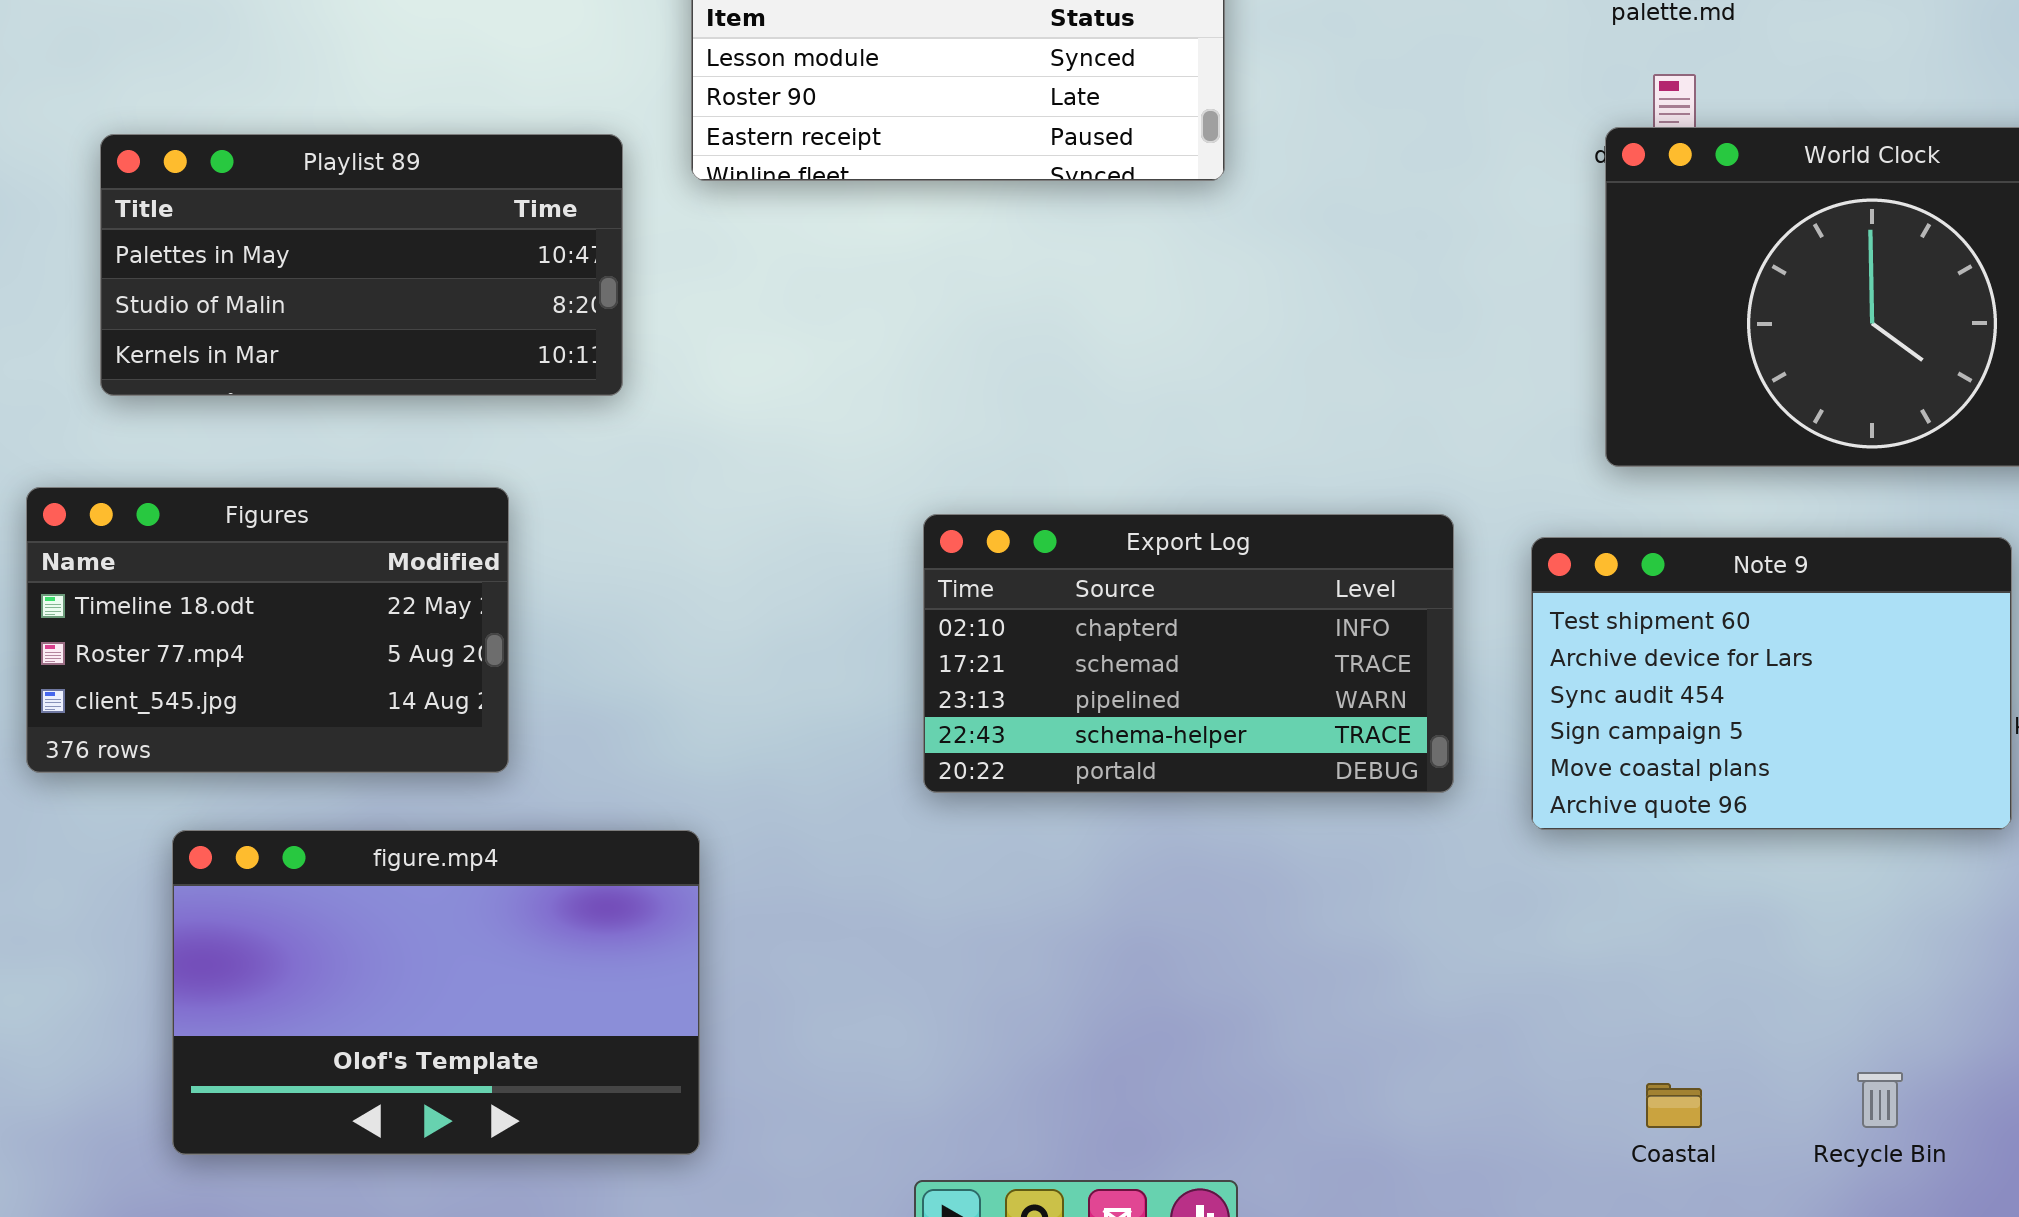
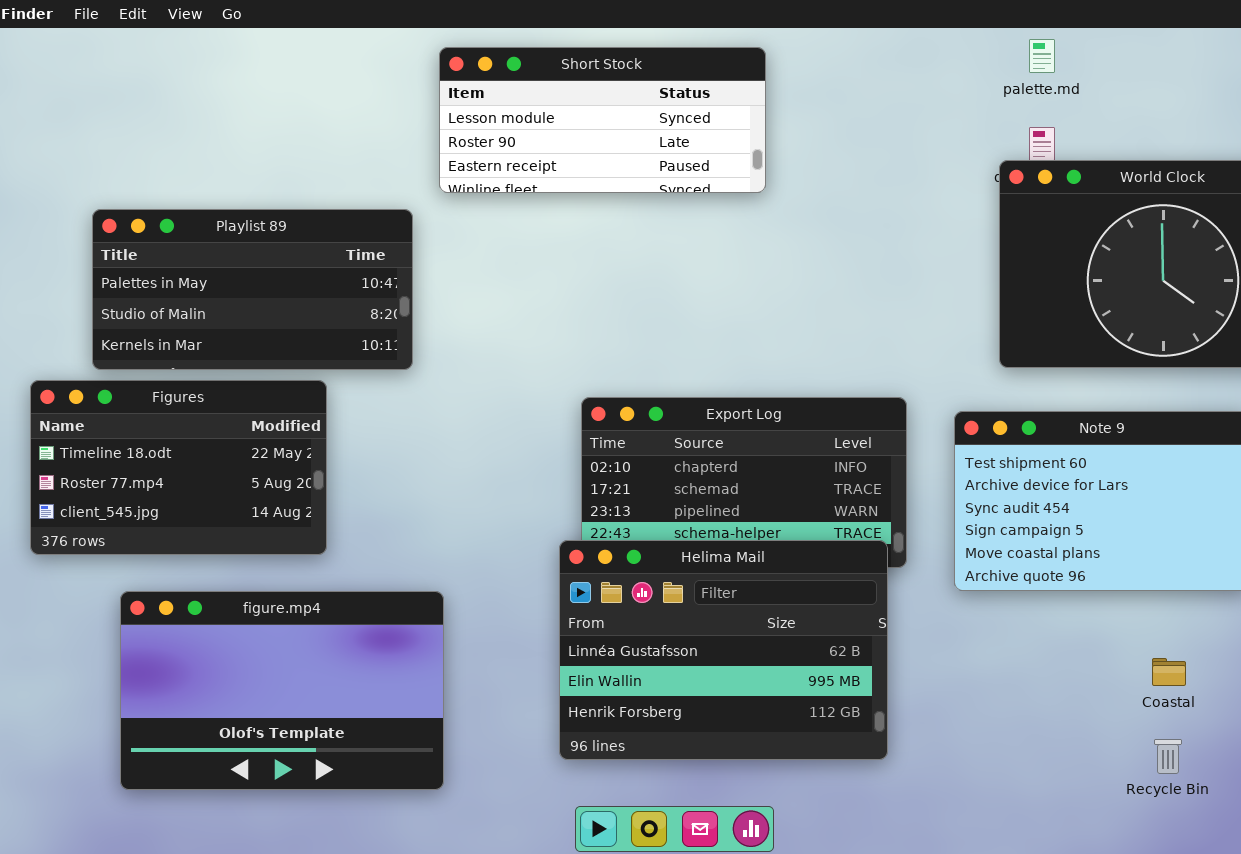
Playlist 89: [100,134,623,396] -> [92,209,413,370], moved
Helima Mail: none -> [559,540,888,760], opened
Coastal: [1646,1083,1702,1128] -> [1152,658,1186,686], moved

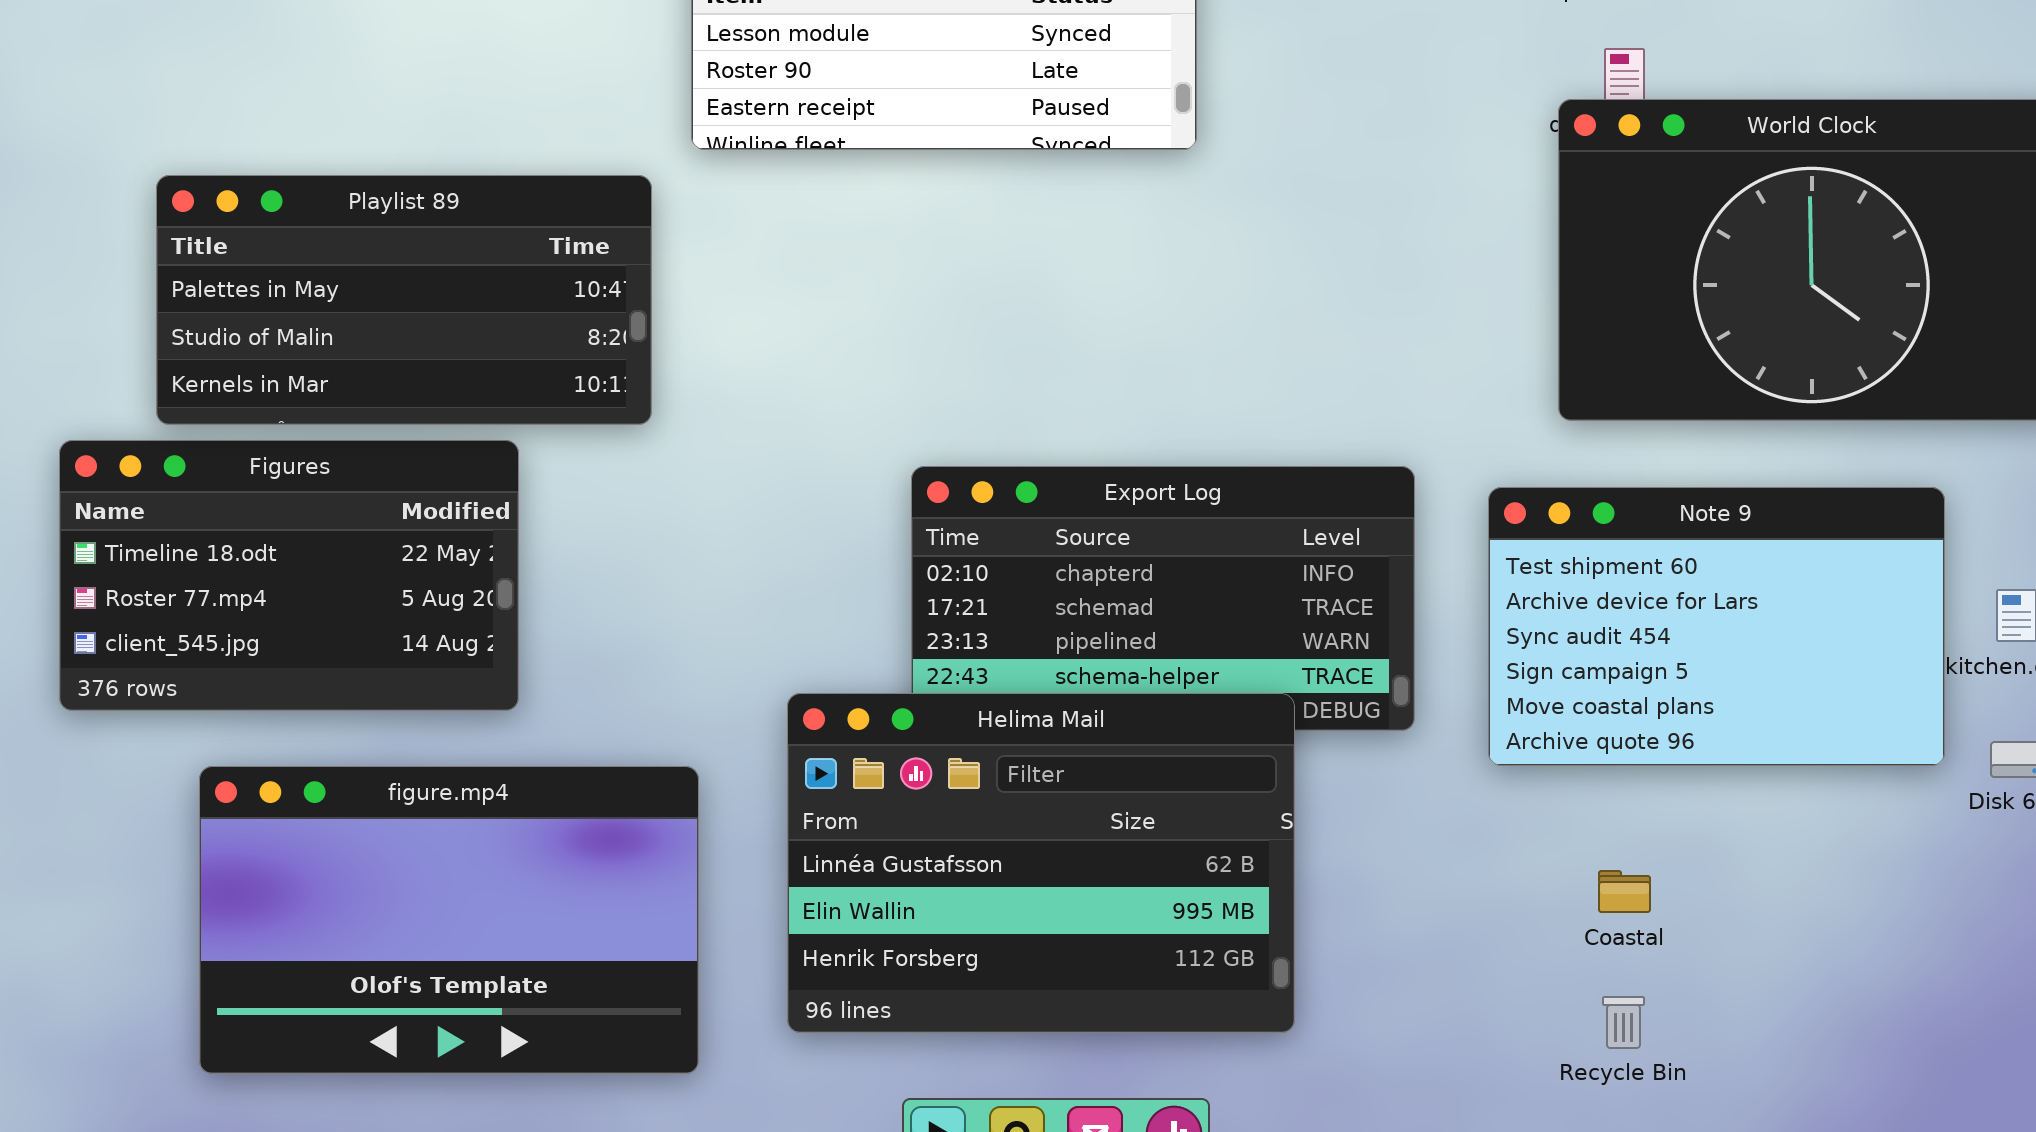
Helima Mail: [559,540,888,760] -> [787,693,1295,1033], moved
Coastal: [1152,658,1186,686] -> [1598,870,1651,913], moved
Recycle Bin: [1154,739,1182,774] -> [1602,996,1645,1049], moved

